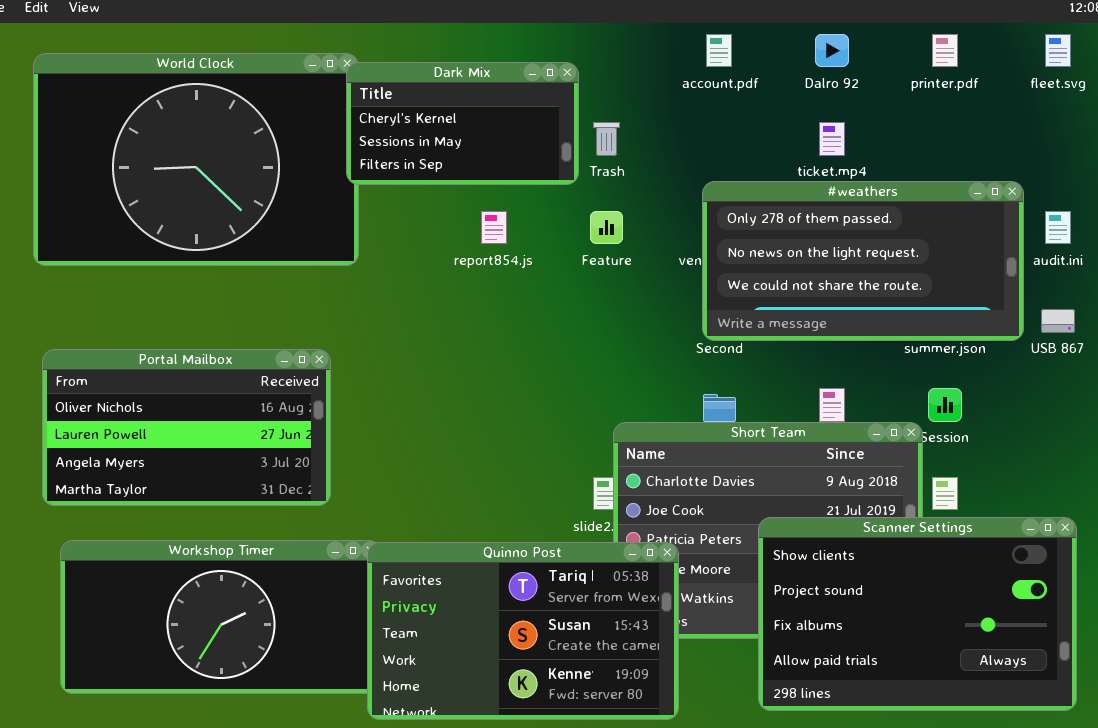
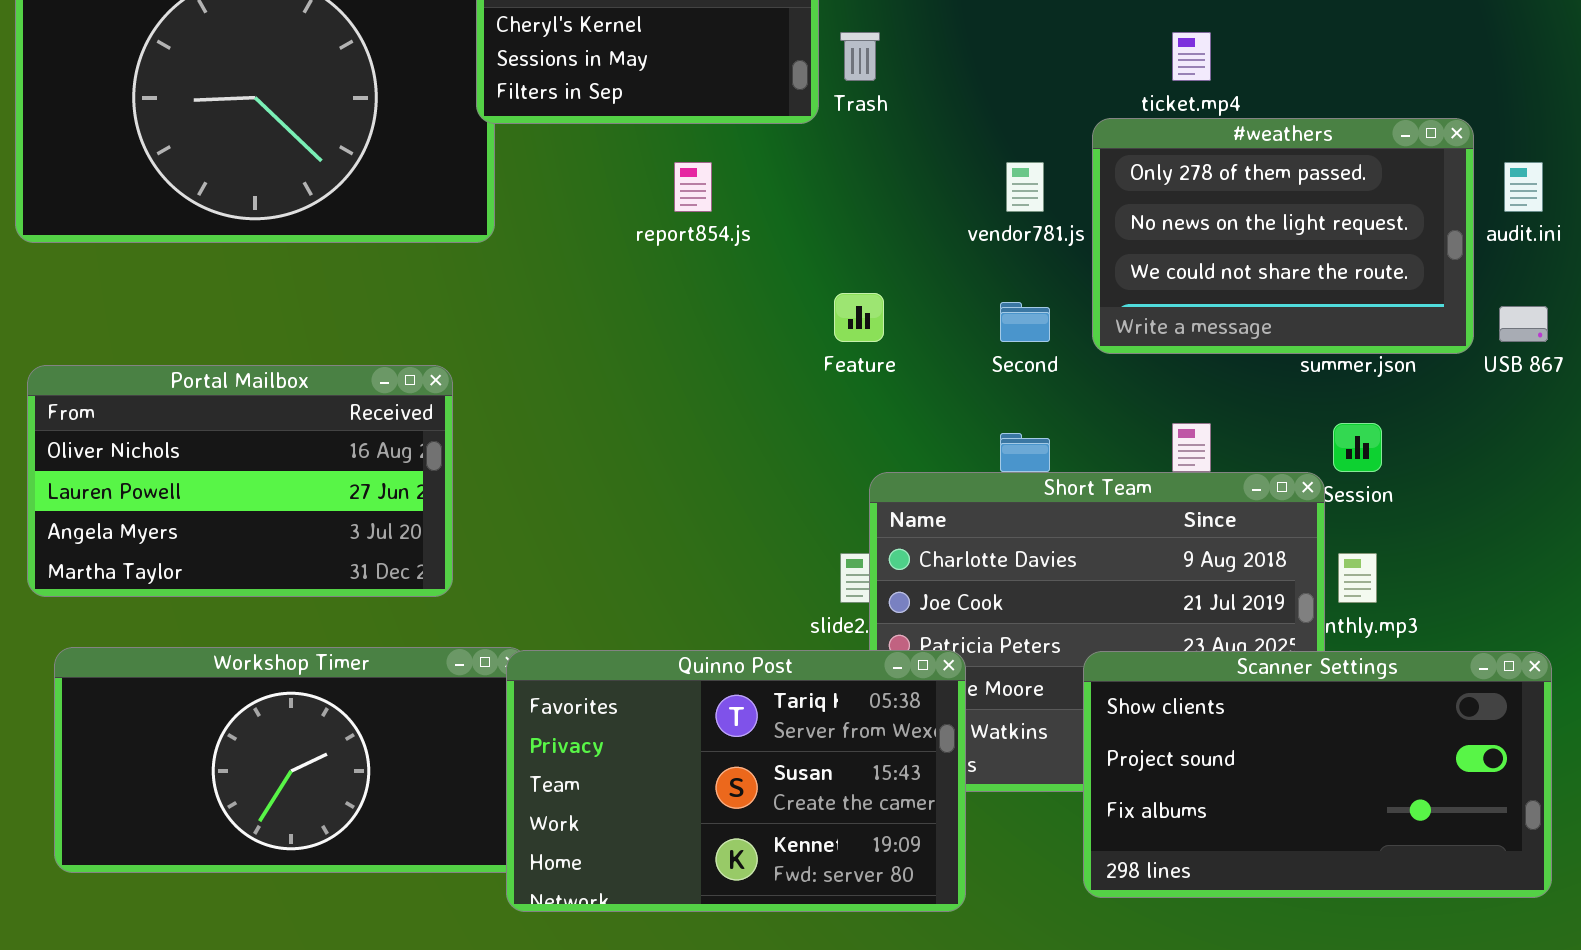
#weathers: [702,181,1024,341] -> [1092,118,1474,354], resized
Feature: [590,211,623,244] -> [834,293,884,342], moved
Scanner Settings: [758,517,1077,711] -> [1083,651,1552,898], resized

